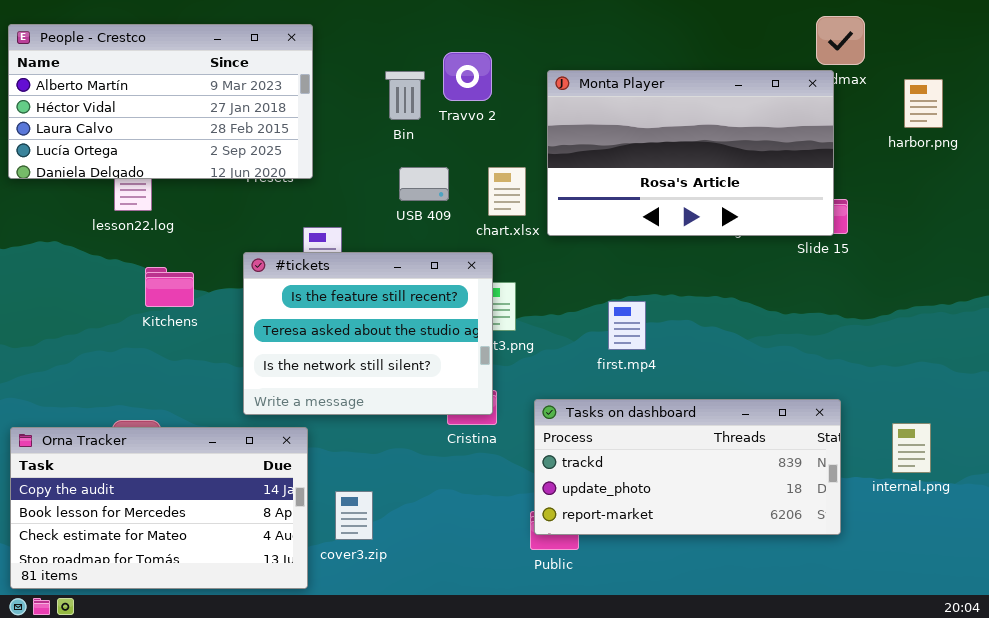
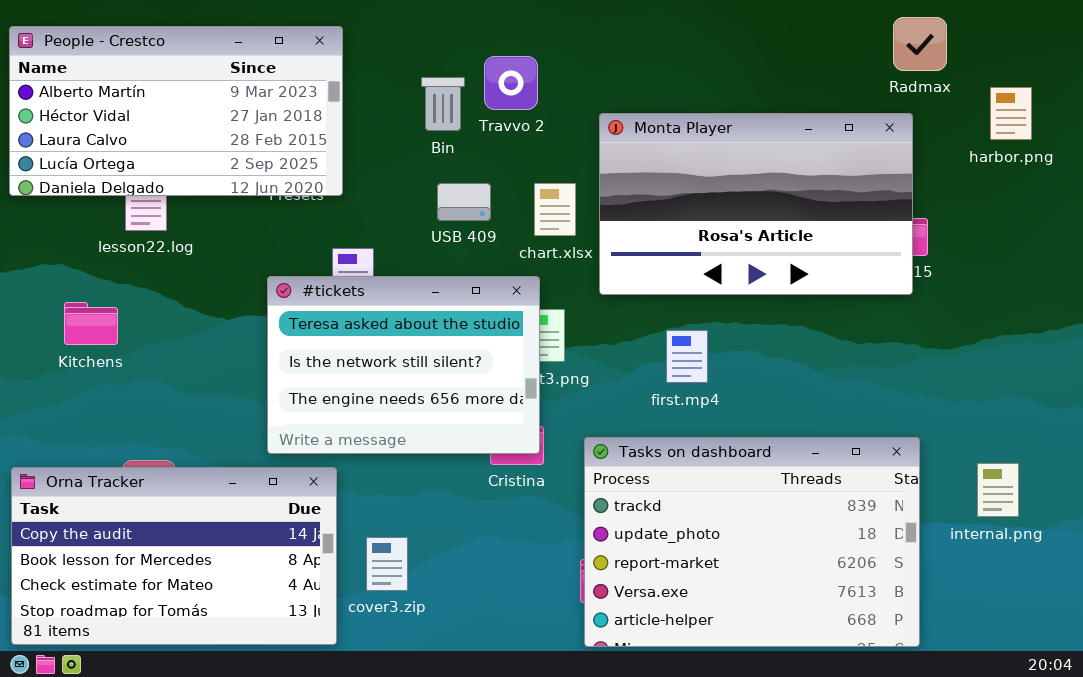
Monta Player: [547,70,834,236] -> [599,113,913,295], moved
#tickets: [243,252,493,415] -> [267,276,540,454], scrolled down 1 row
Kitchens: [145,267,194,307] -> [64,302,118,345], moved
Tasks on dashboard: [534,399,841,535] -> [584,437,920,647], resized

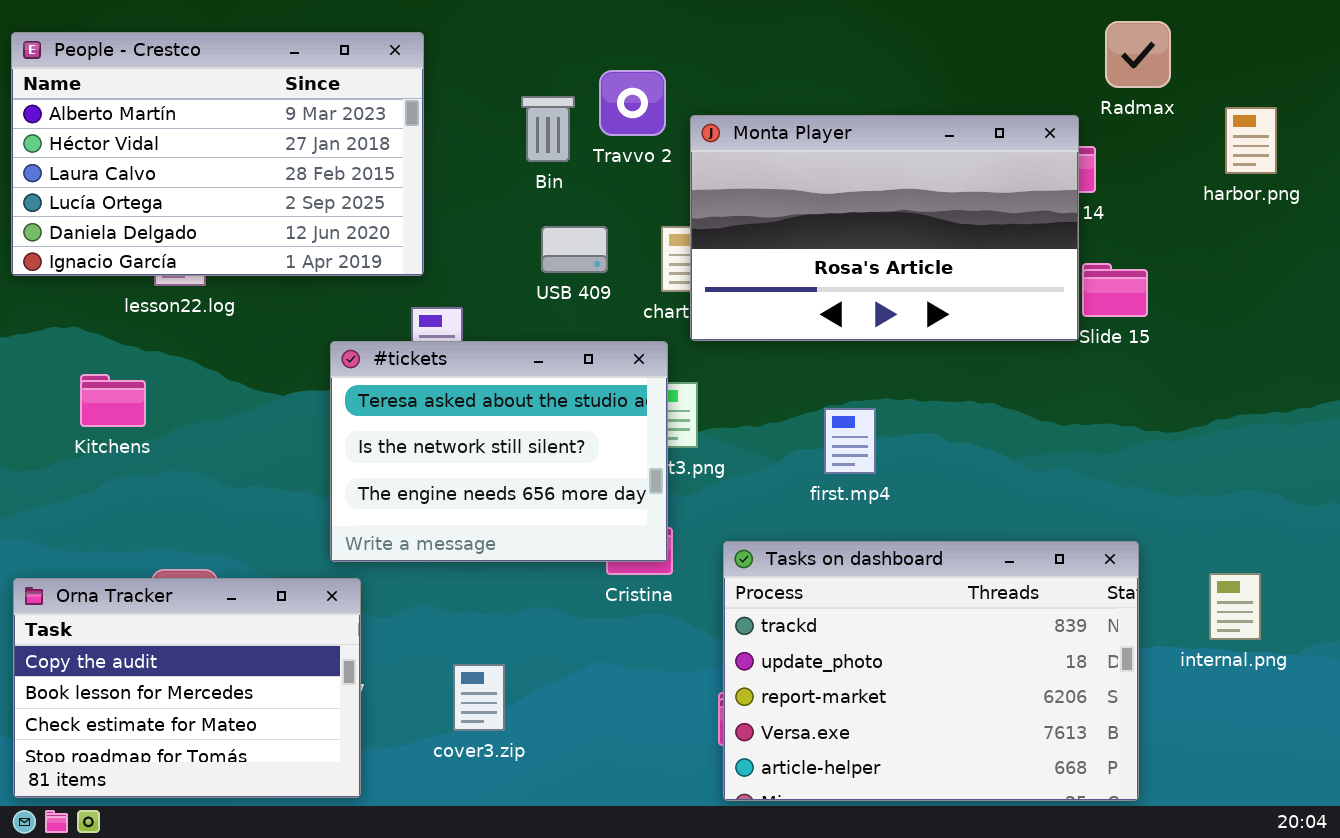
People - Crestco: [9,26,343,196] -> [11,32,424,276], resized
Monta Player: [599,113,913,295] -> [690,115,1079,341], moved
Orna Tracker: [11,467,337,645] -> [13,578,361,798], resized

